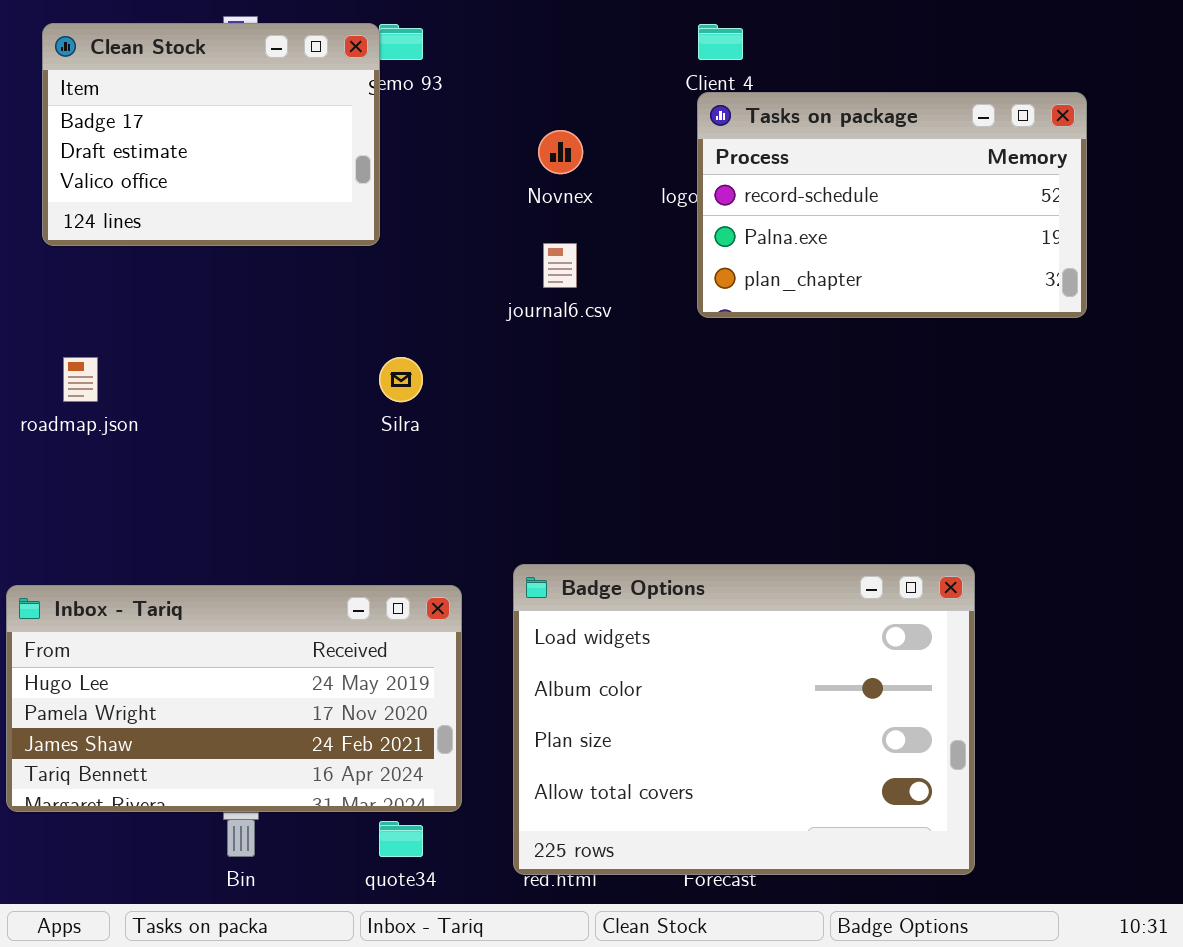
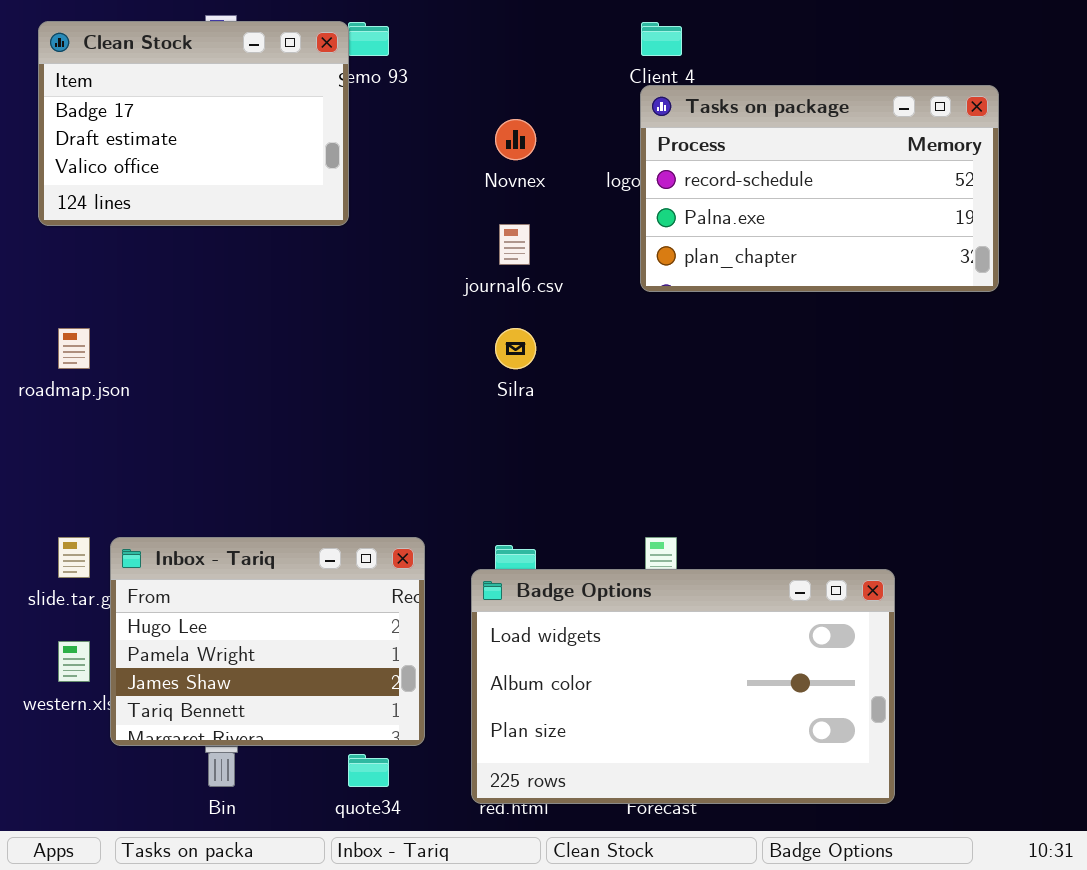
Silra: [379,357,423,402] -> [495,328,536,369], moved
Badge Options: [513,564,975,875] -> [471,569,895,804], resized
Inbox - Tariq: [6,585,462,812] -> [110,537,425,746], resized

